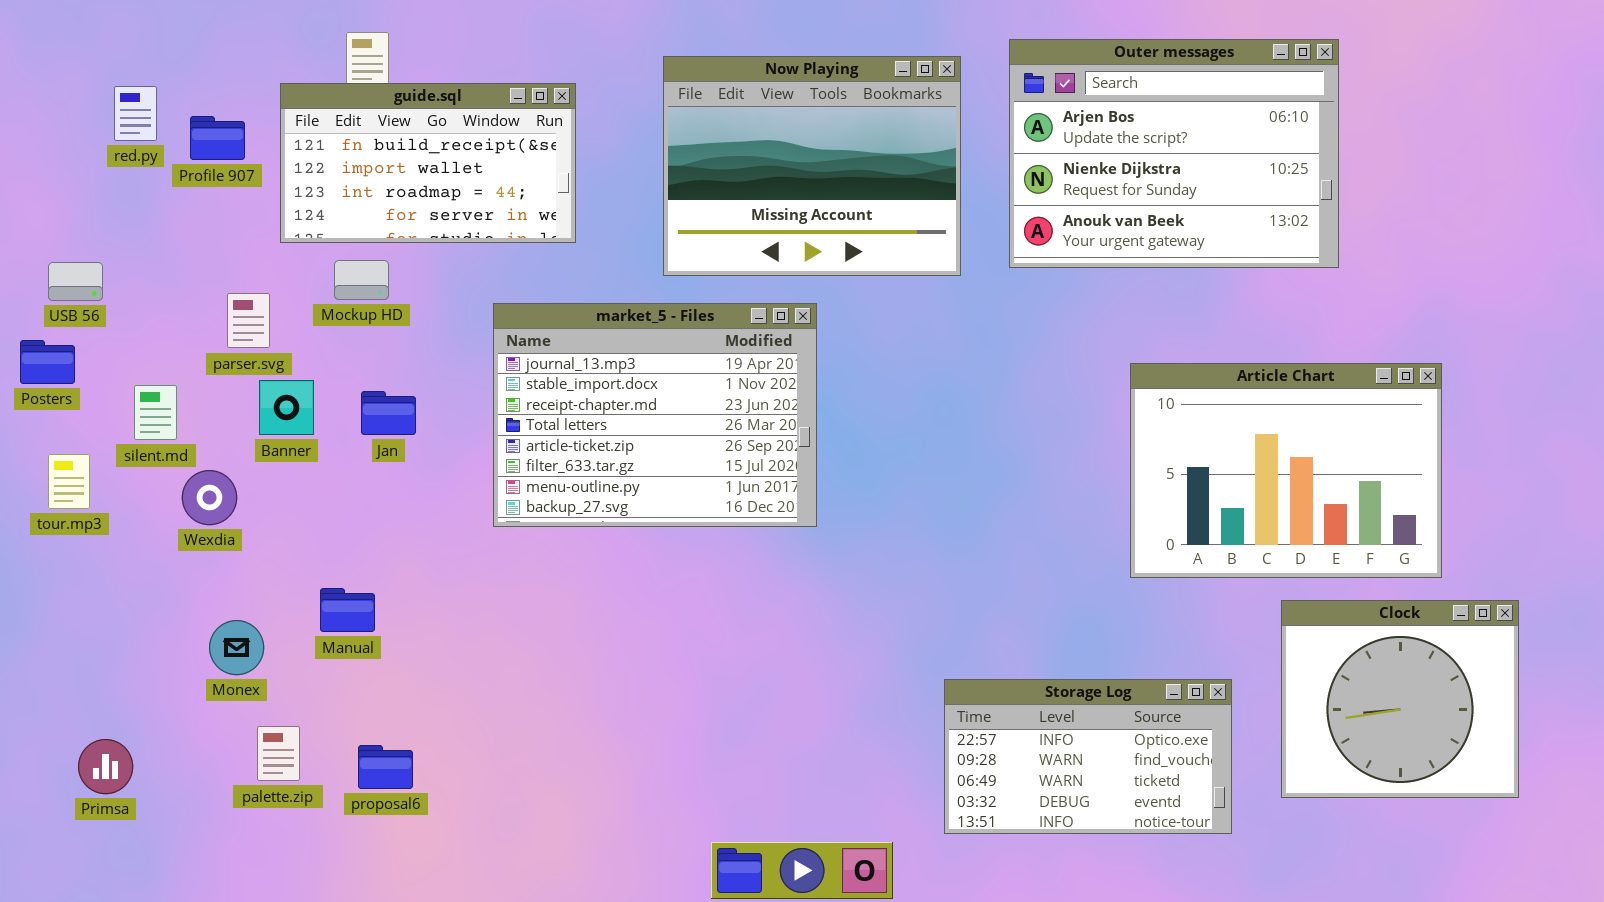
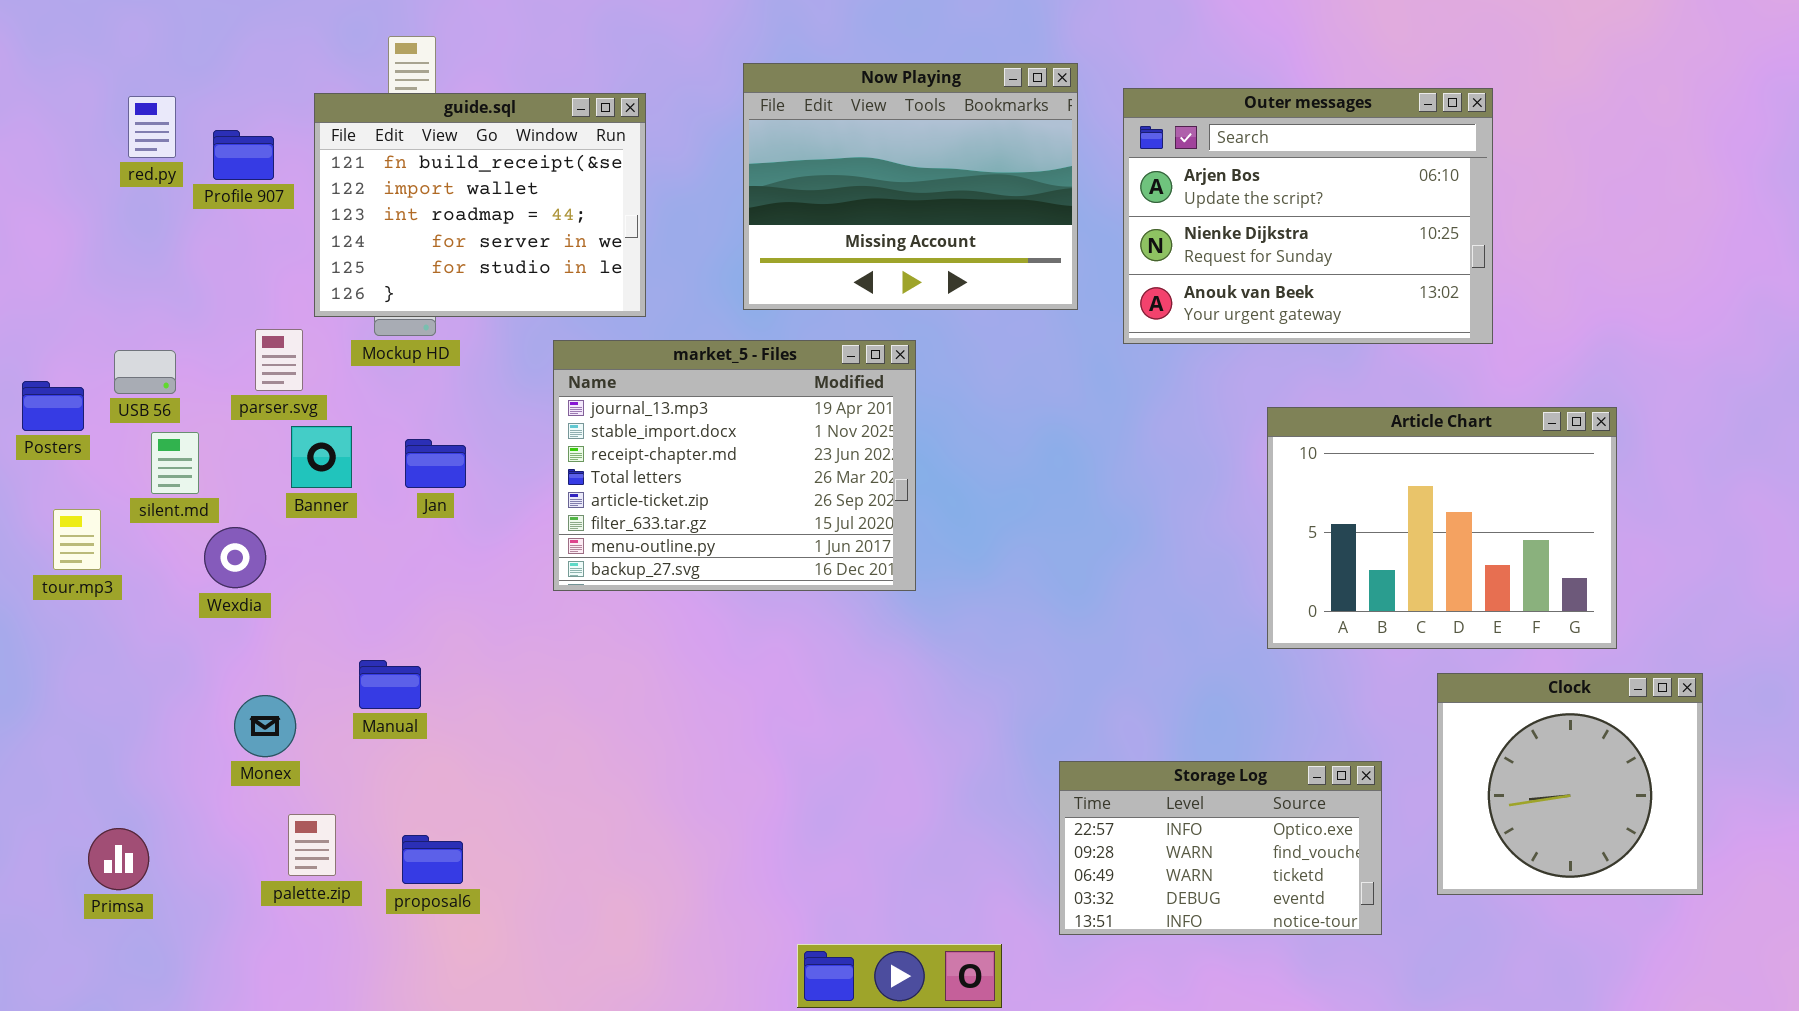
Outer messages: [1009,39,1339,268] -> [1123,88,1493,344], moved
guide.sql: [280,83,576,243] -> [314,93,646,317], resized
USB 56: [48,262,103,301] -> [114,350,176,394], moved

